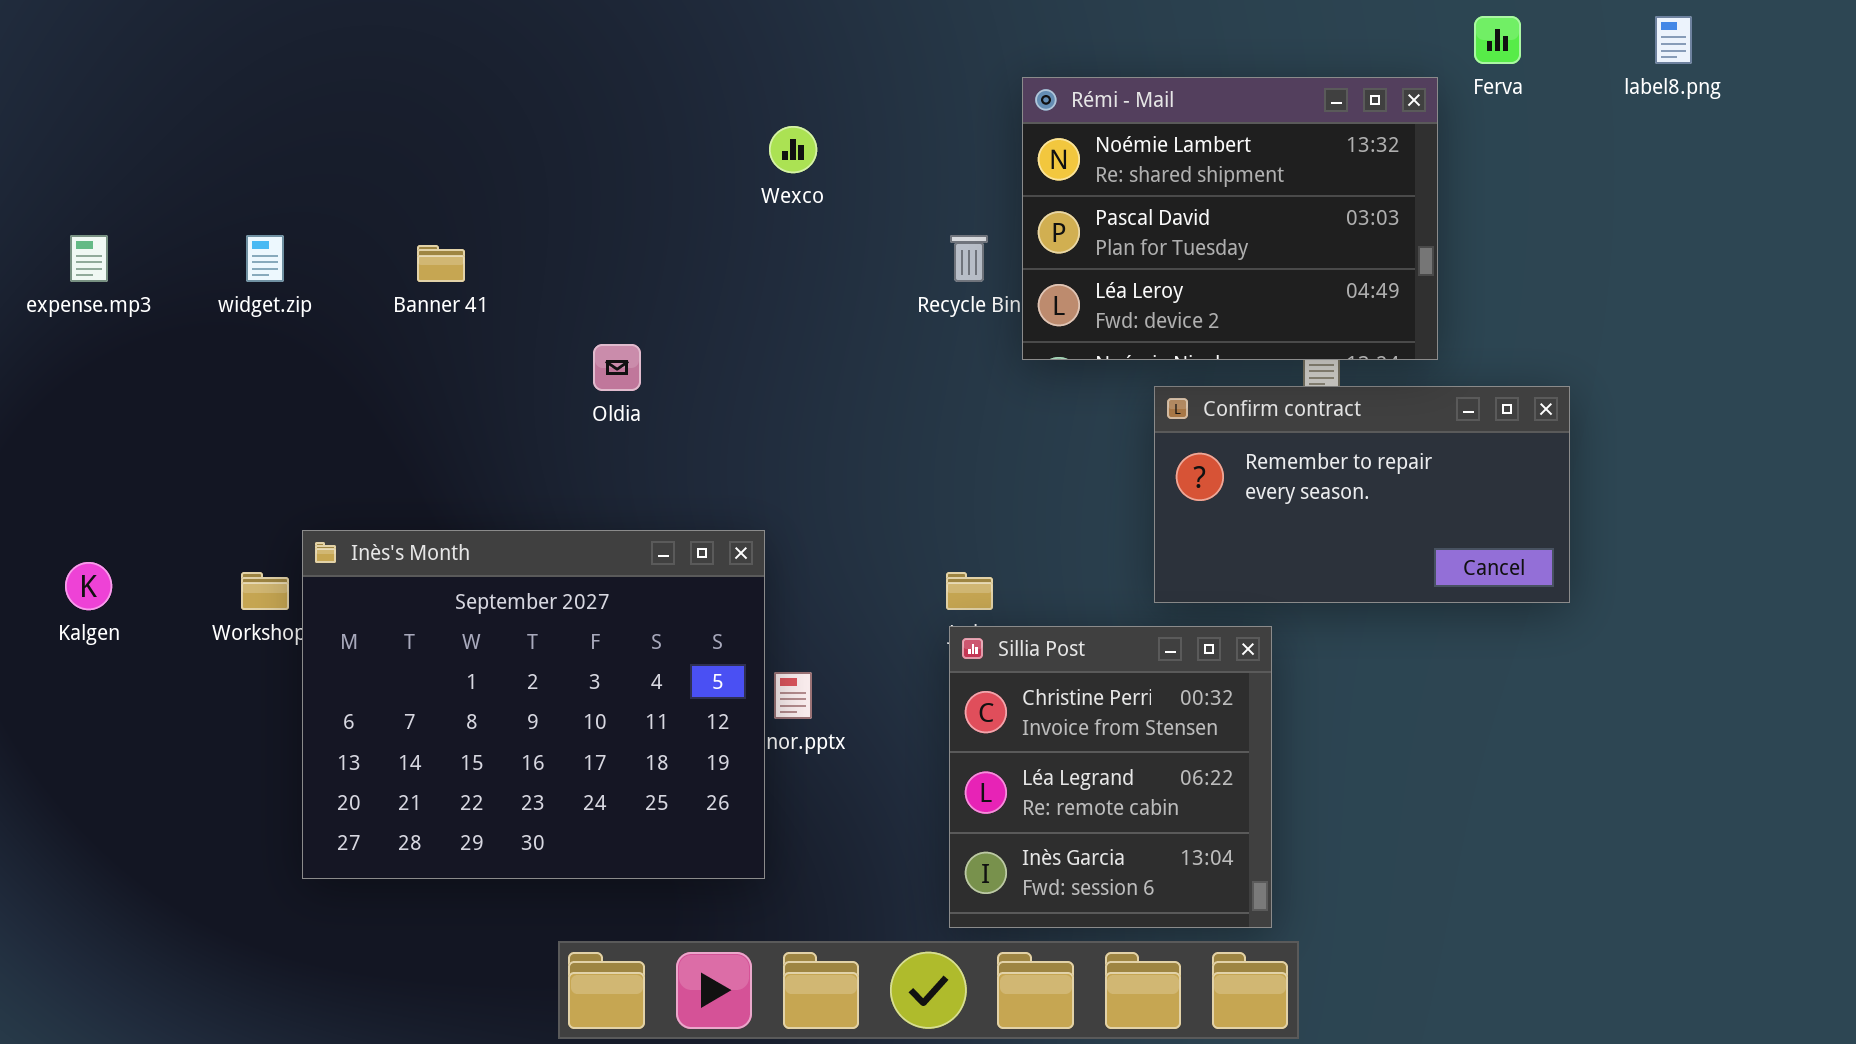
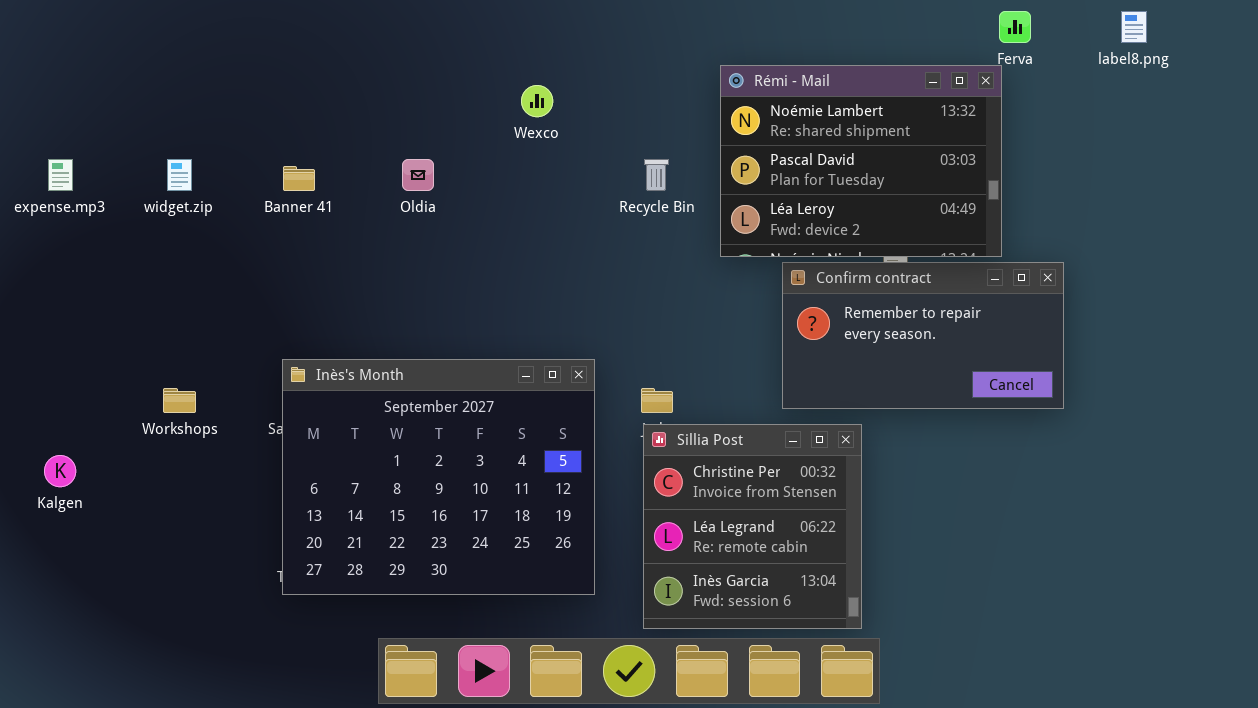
Rémi - Mail: [1022,77,1438,360] -> [720,65,1002,257], moved
Oldia: [593,344,641,391] -> [402,159,434,191], moved
Inès's Month: [302,530,765,879] -> [282,359,595,595], moved
Kalgen: [65,562,112,610] -> [44,455,76,487], moved

